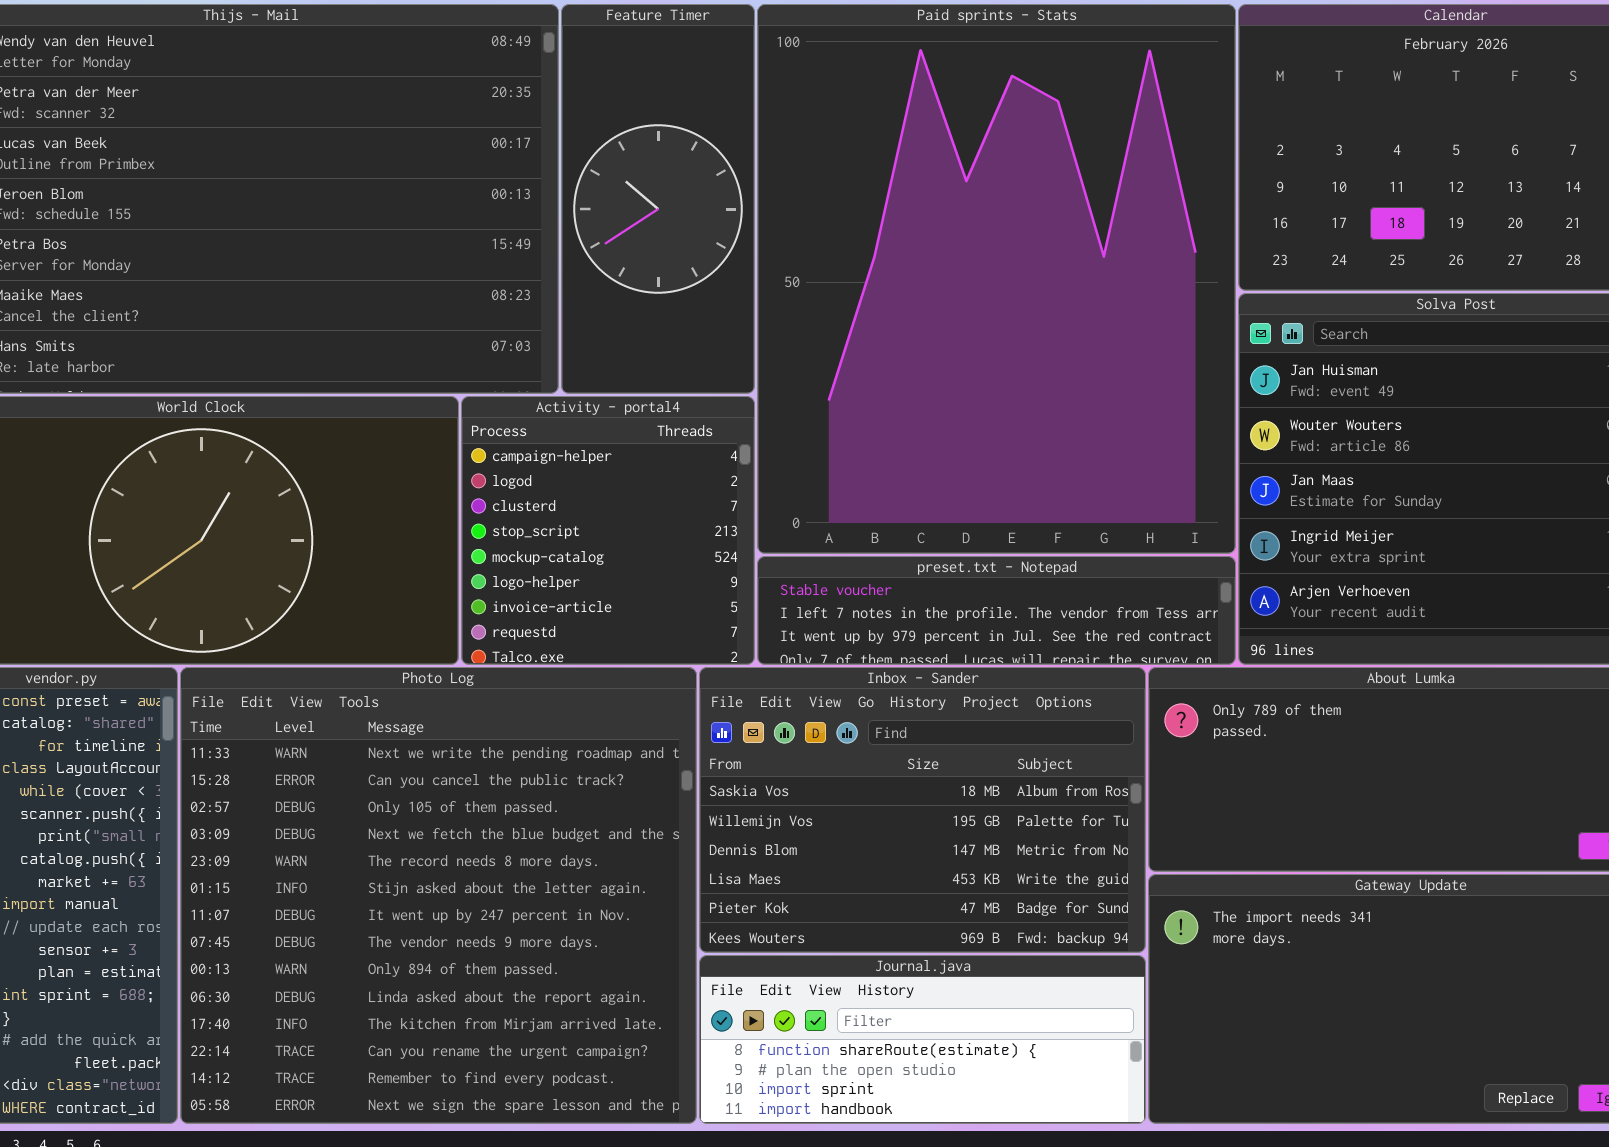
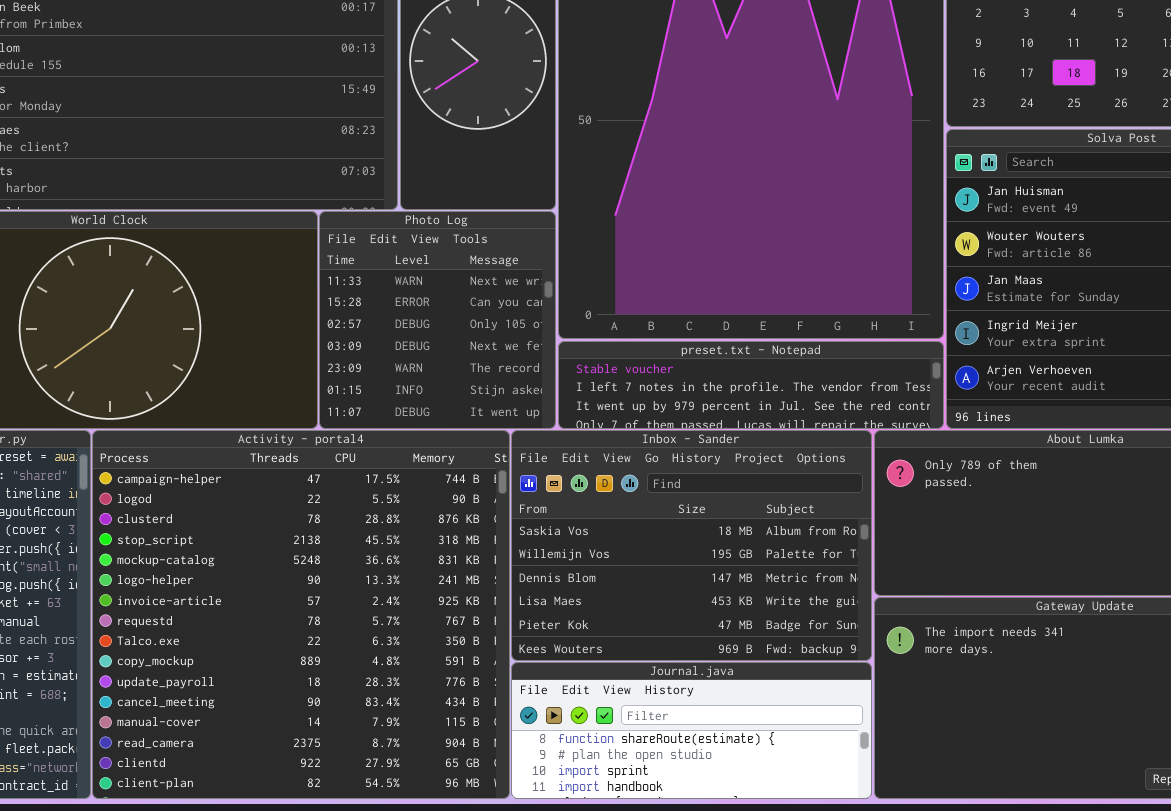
Activity - portal4: [461,396,755,665] -> [92,430,510,799], moved, resized
Photo Log: [180,667,697,1124] -> [319,211,556,429], moved, resized

